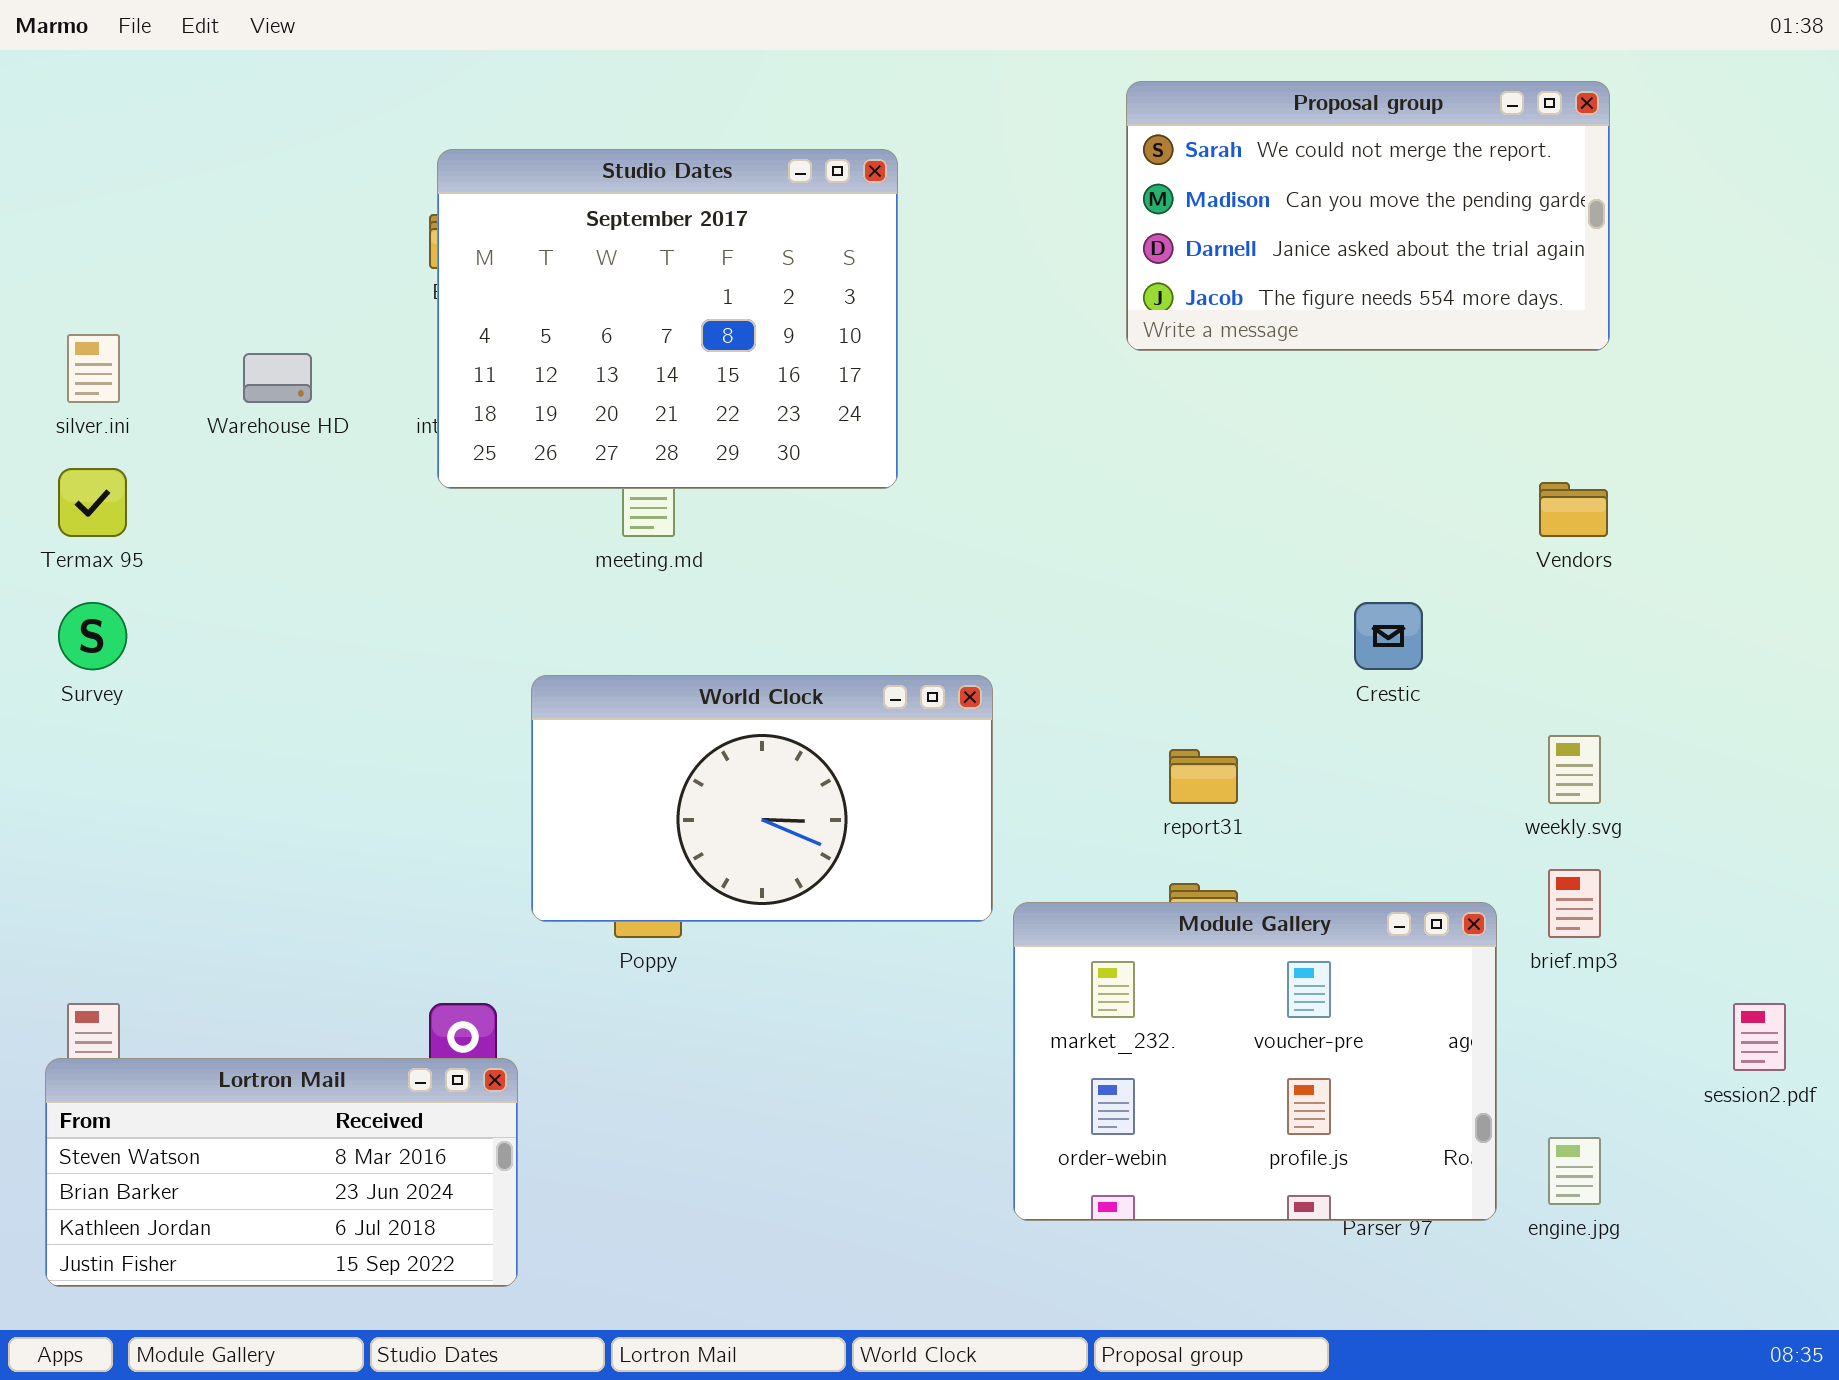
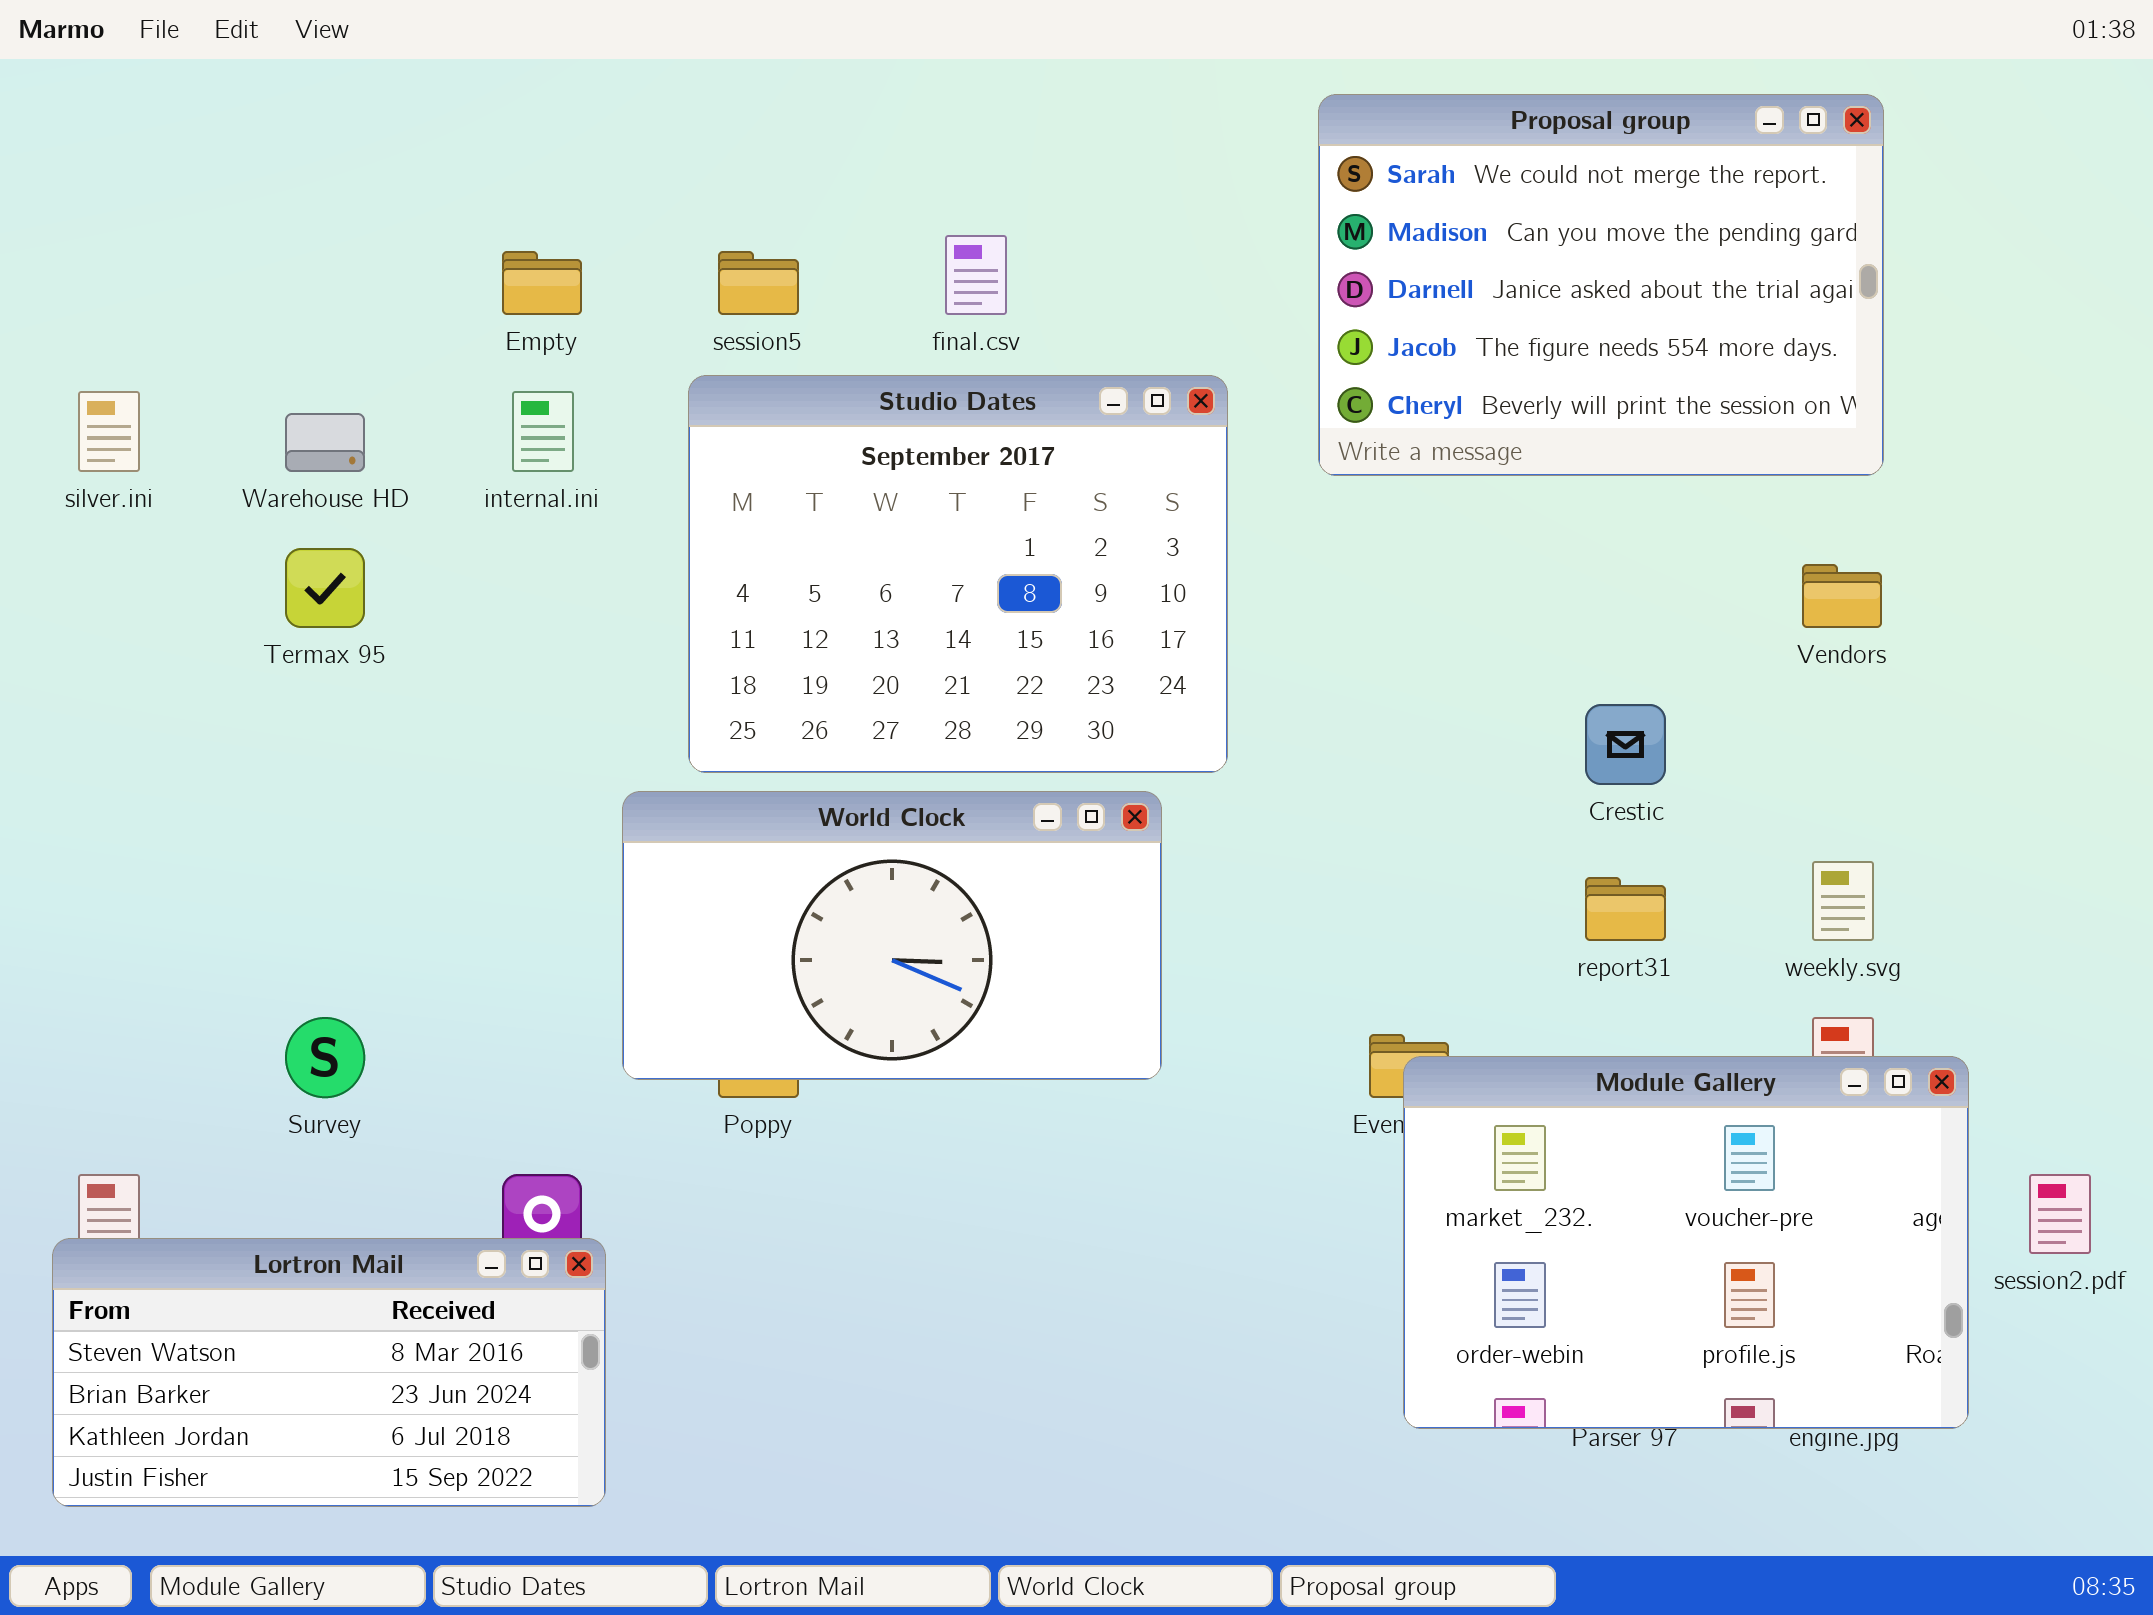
Proposal group: [1126,81,1610,351] -> [1318,94,1884,476], resized
Studio Dates: [437,149,898,489] -> [688,375,1228,773], moved
Termax 95: [58,468,127,537] -> [285,548,365,628], moved
Survey: [58,602,127,670] -> [285,1017,365,1098], moved
report31: [1169,749,1238,804] -> [1585,877,1666,941], moved
Module Gallery: [1013,902,1497,1221] -> [1403,1056,1969,1429], moved

